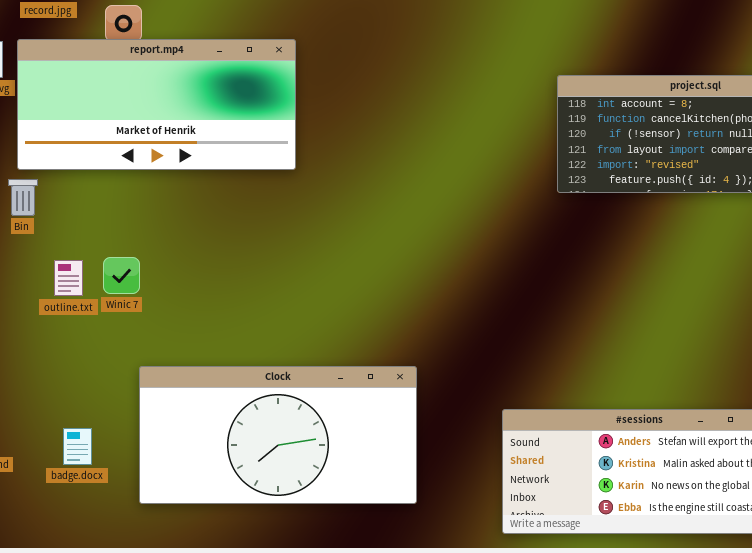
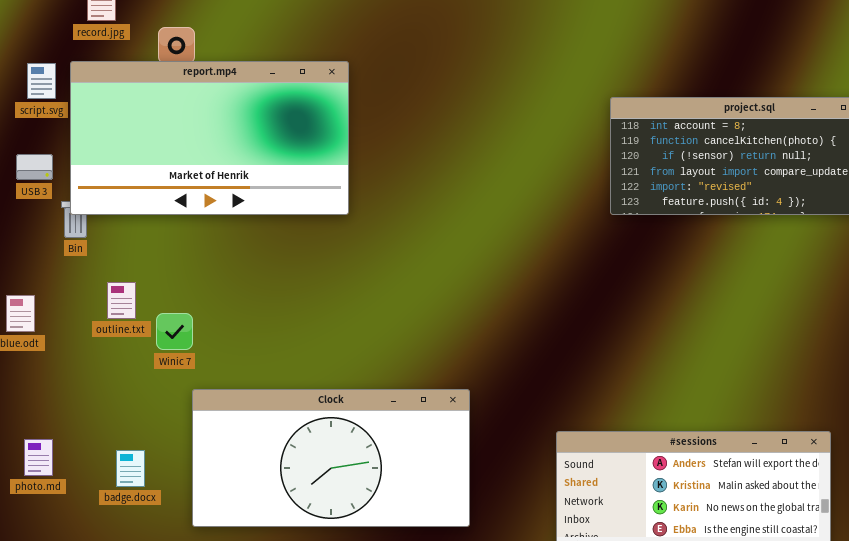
report.mp4: [17,39,296,170] -> [70,61,349,215], resized
Winic 7: [103,257,140,294] -> [156,313,193,350], moved

